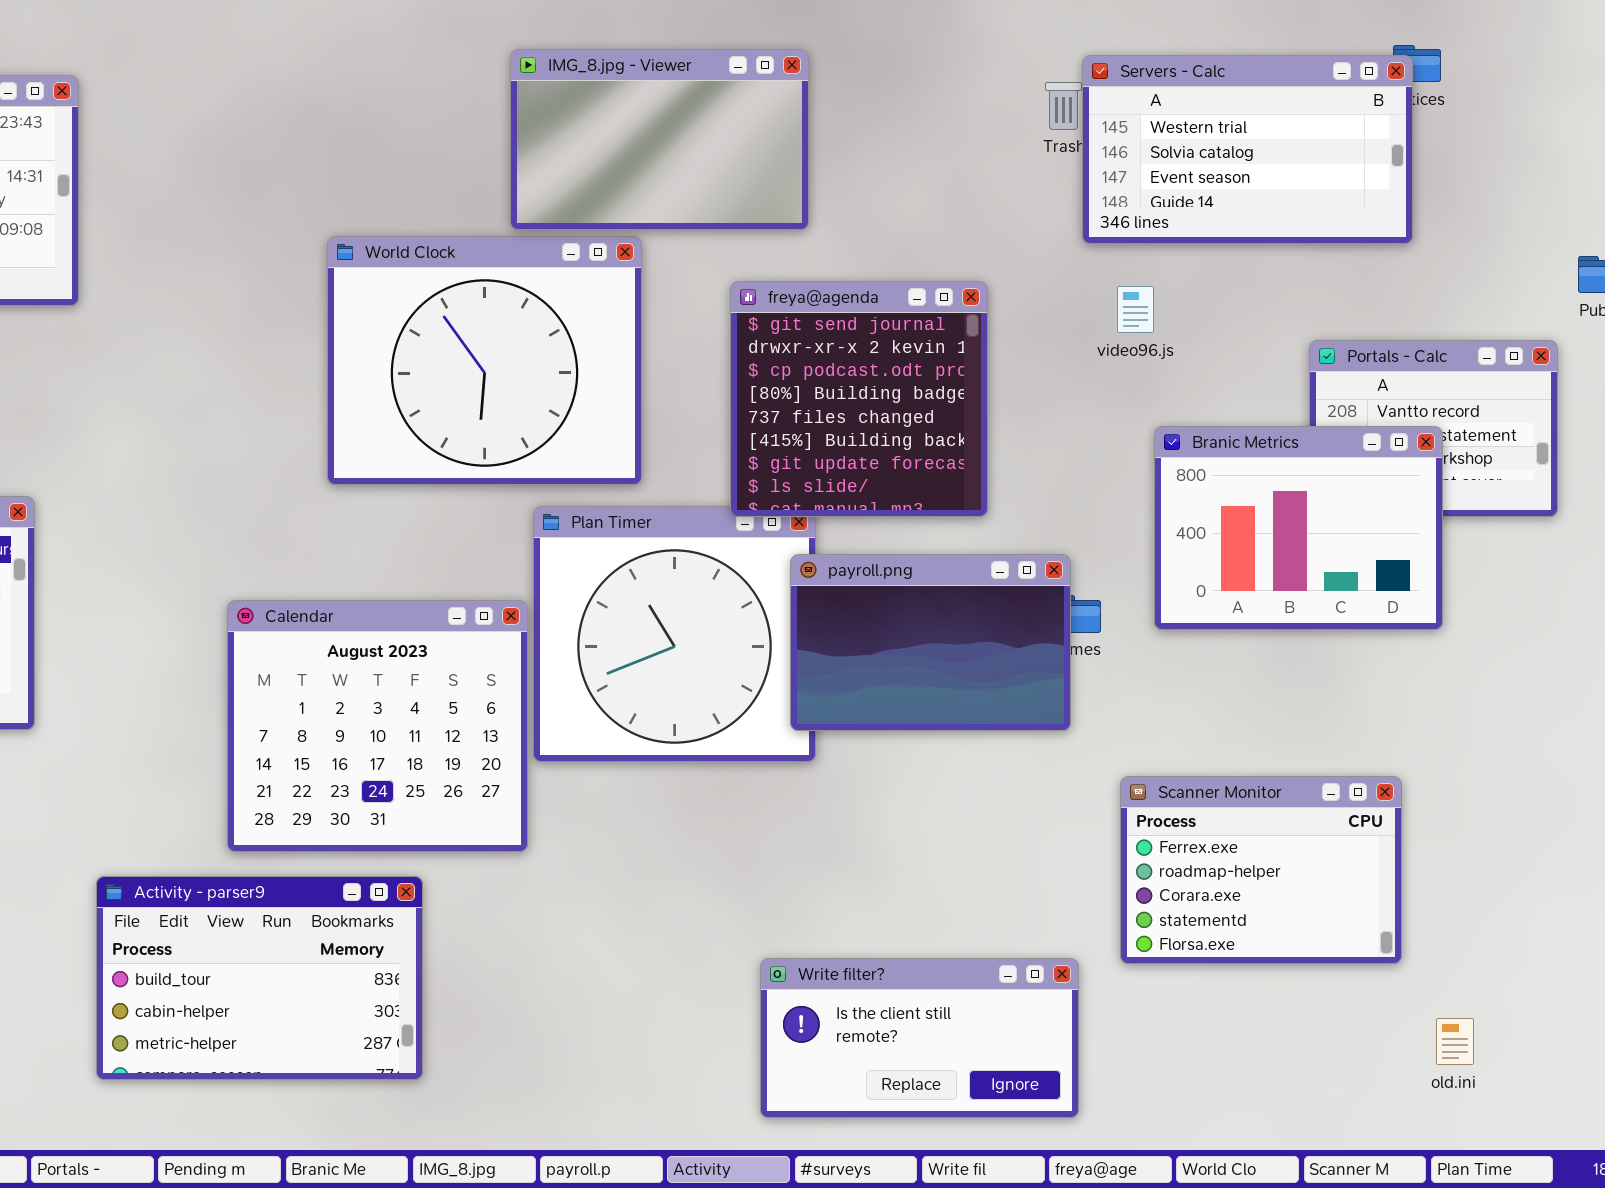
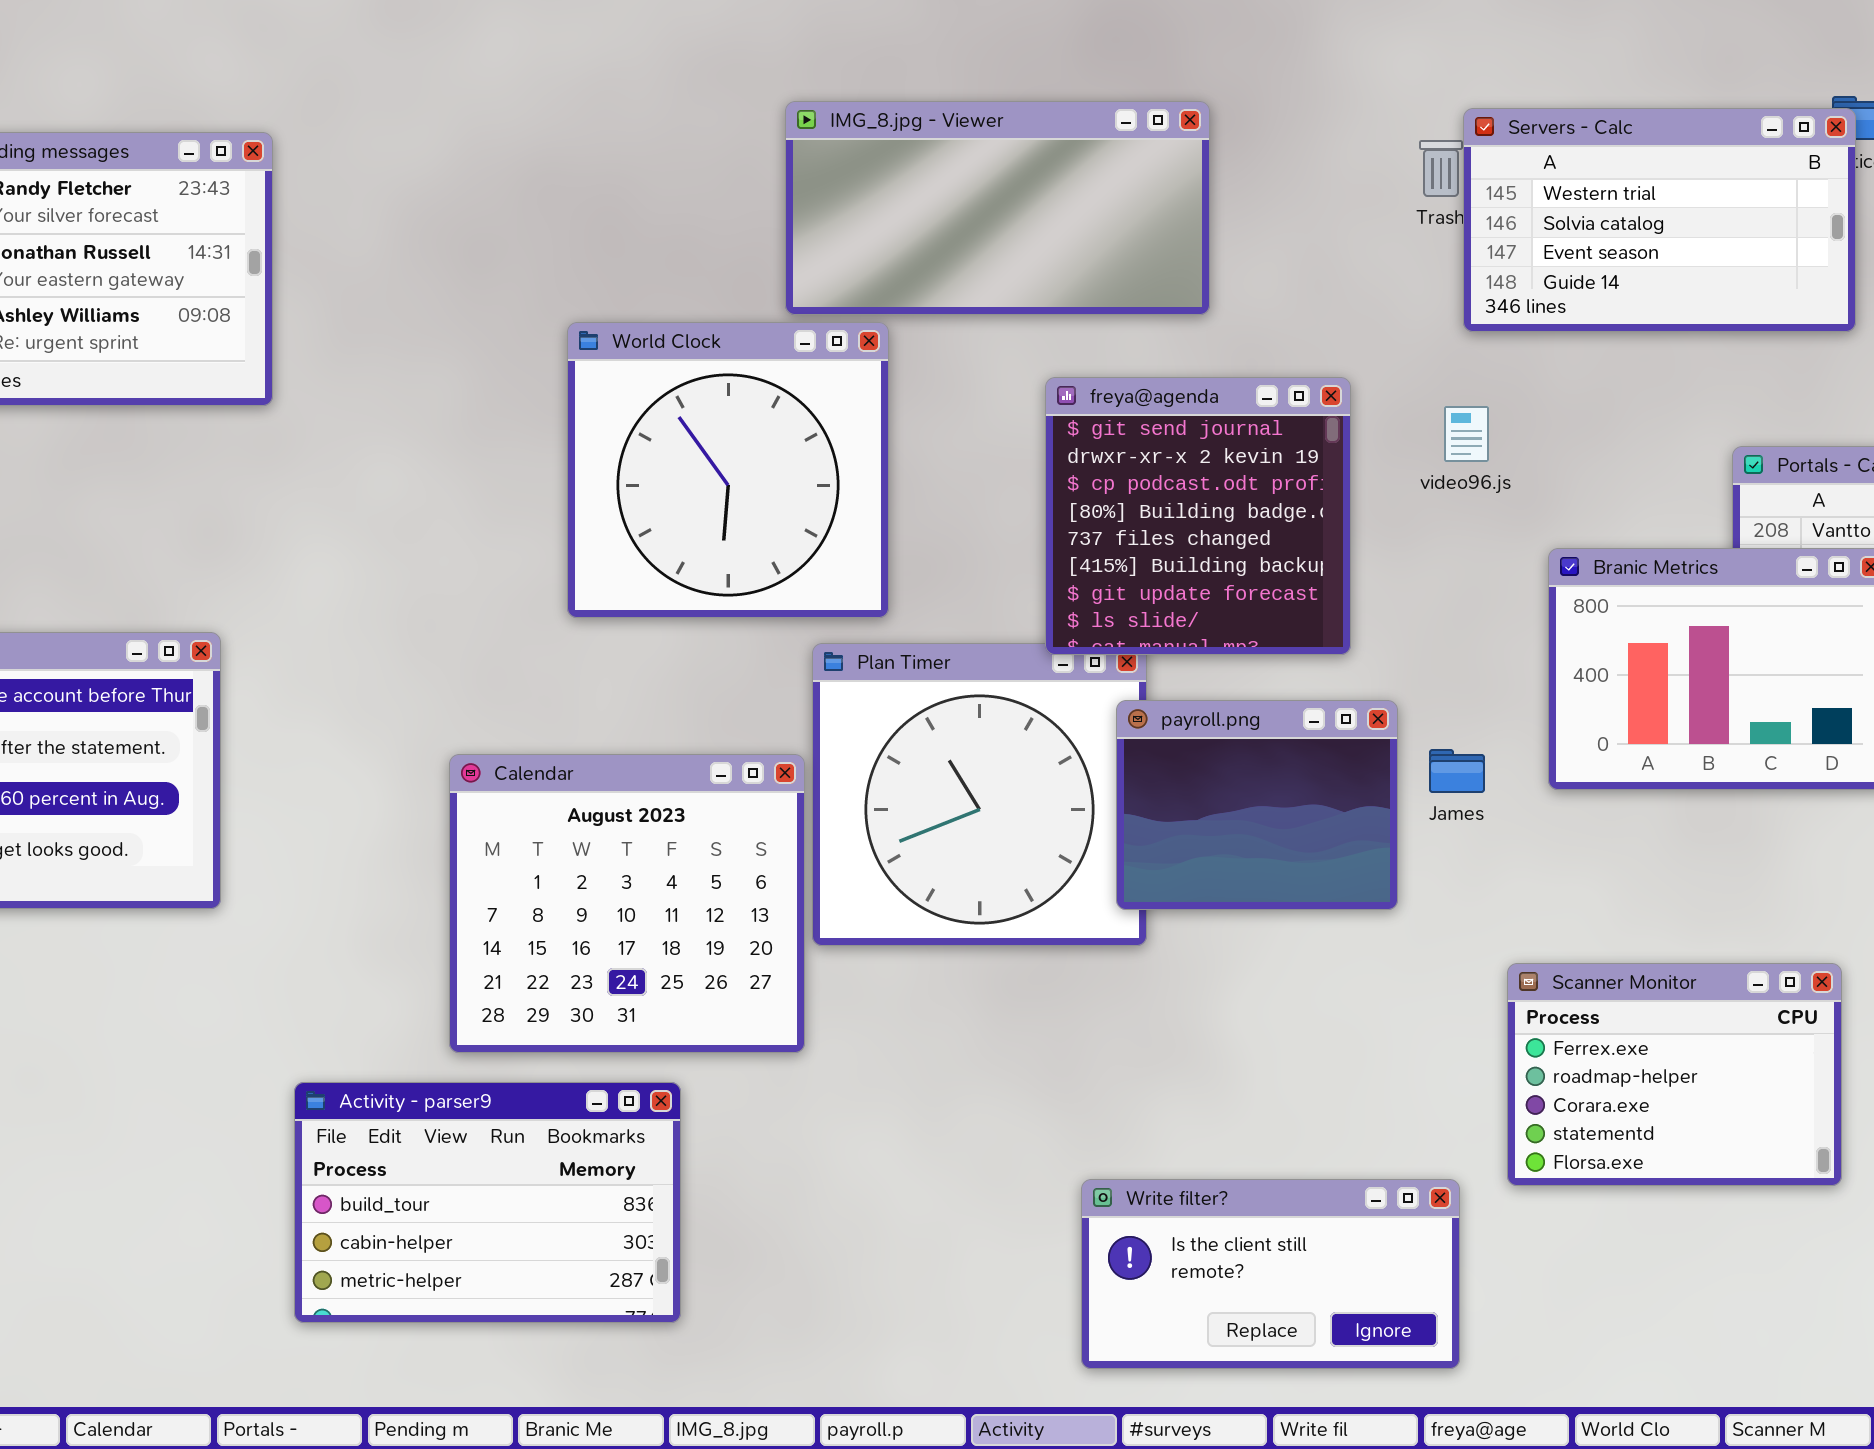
IMG_8.jpg - Viewer: [510,49,809,230] -> [785,101,1210,315], resized
World Clock: [327,236,642,485] -> [567,322,889,618], resized
video96.js: [1117,286,1154,333] -> [1444,406,1489,462], moved
payroll.png: [790,554,1071,731] -> [1116,700,1398,910], resized

